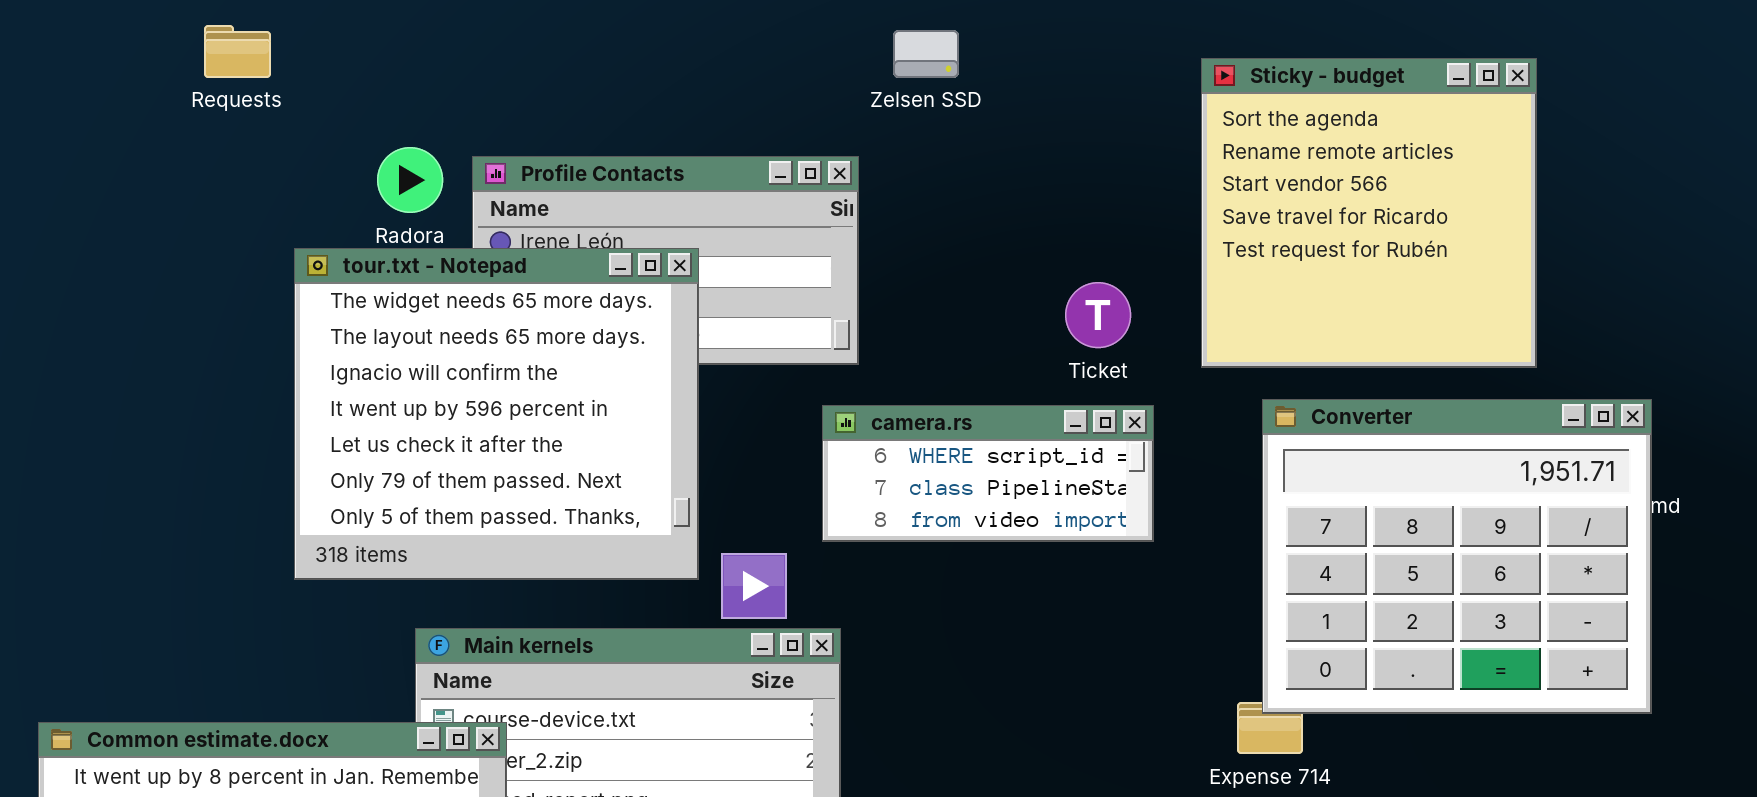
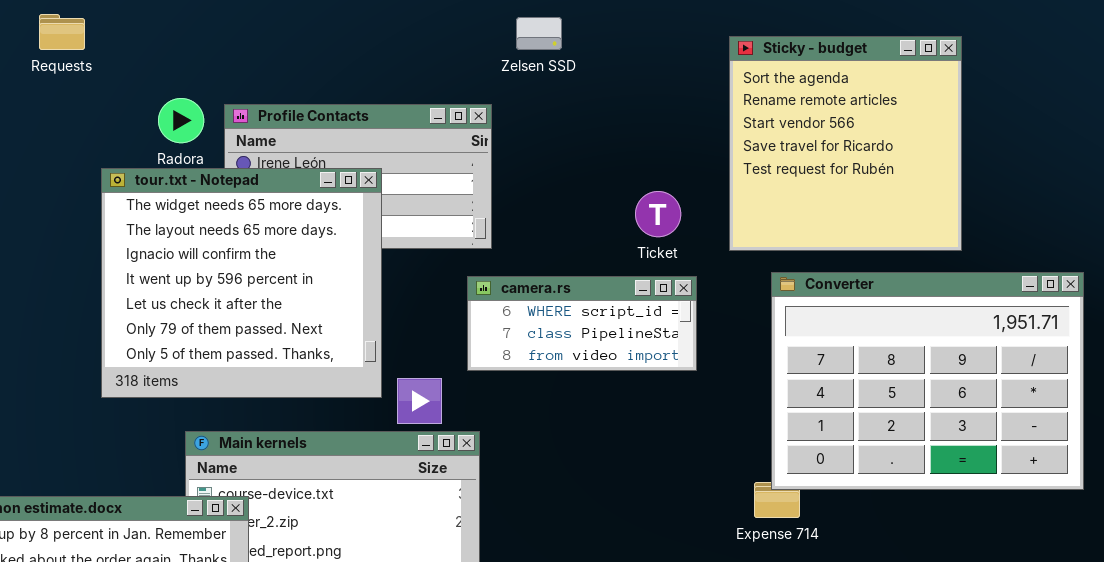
Converter: [1262,399,1652,714] -> [771,272,1084,490], resized

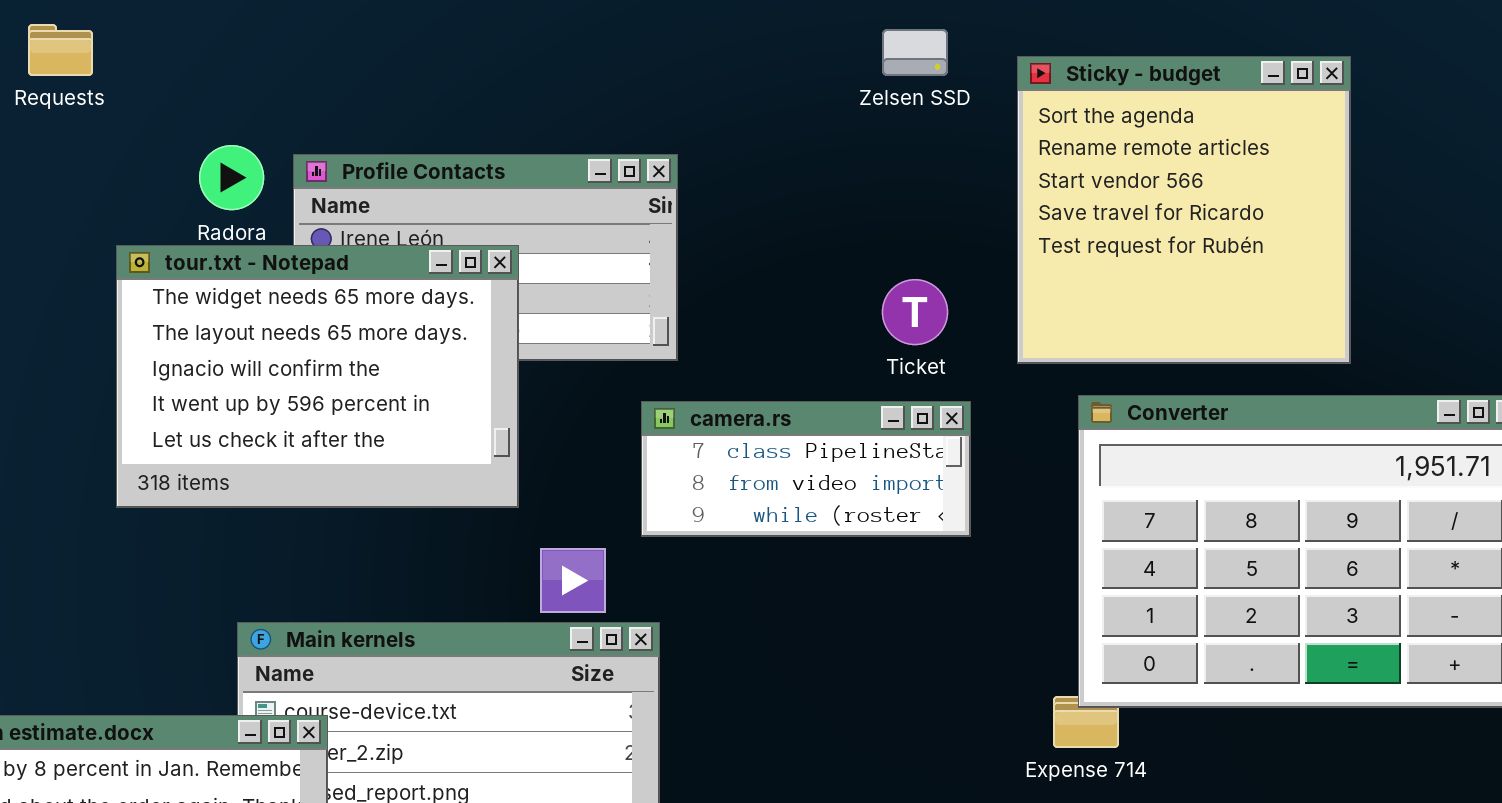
Zelsen SSD: [516,17,562,50] -> [882,29,948,76], moved
tour.txt - Notepad: [101,168,382,398] -> [116,245,519,508], resized
camera.rs: [467,276,697,371] -> [641,401,971,537], scrolled down 1 row

